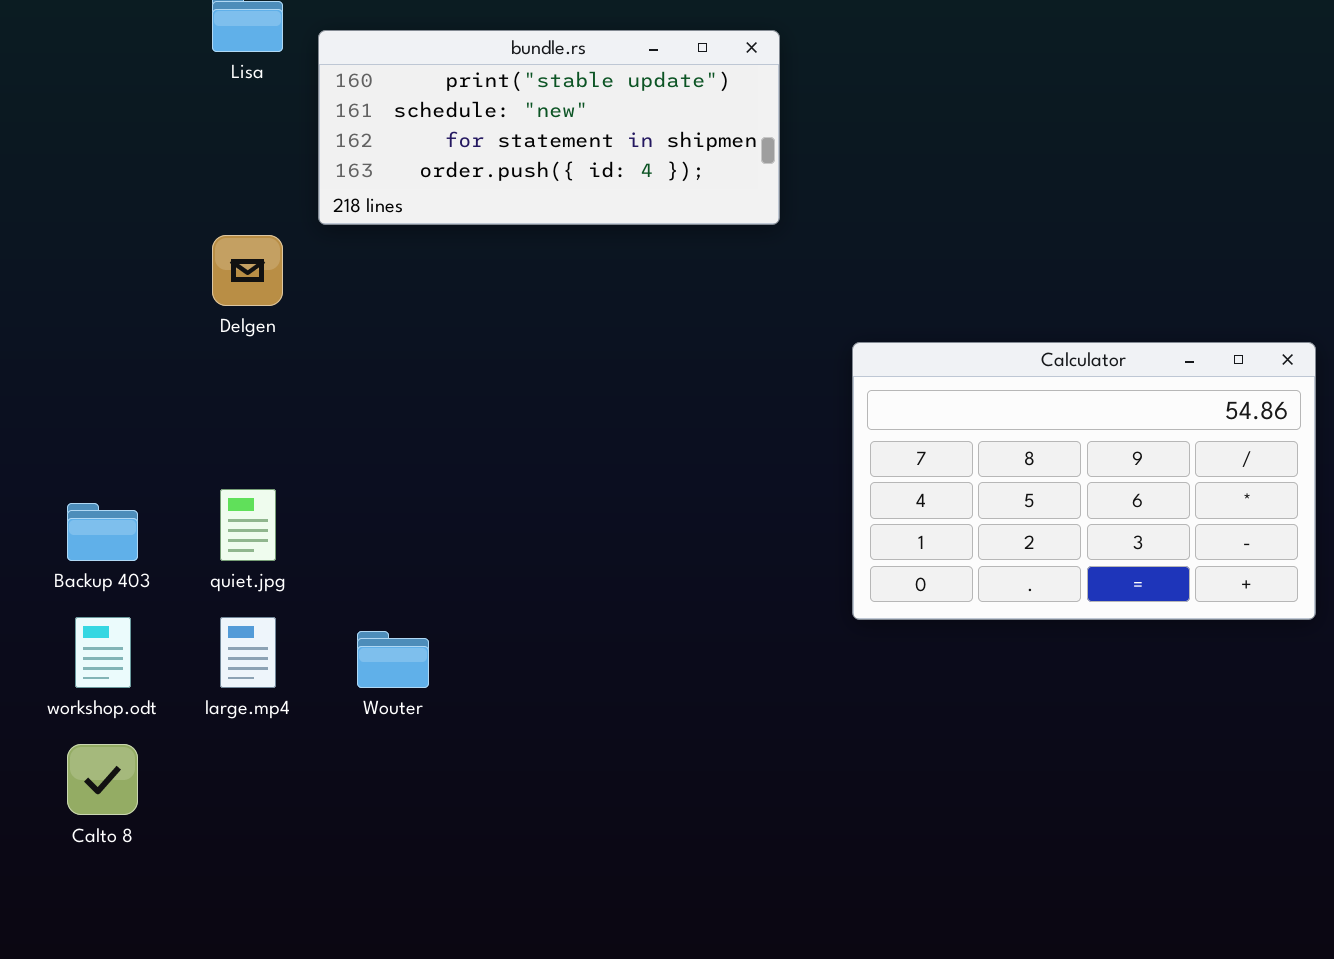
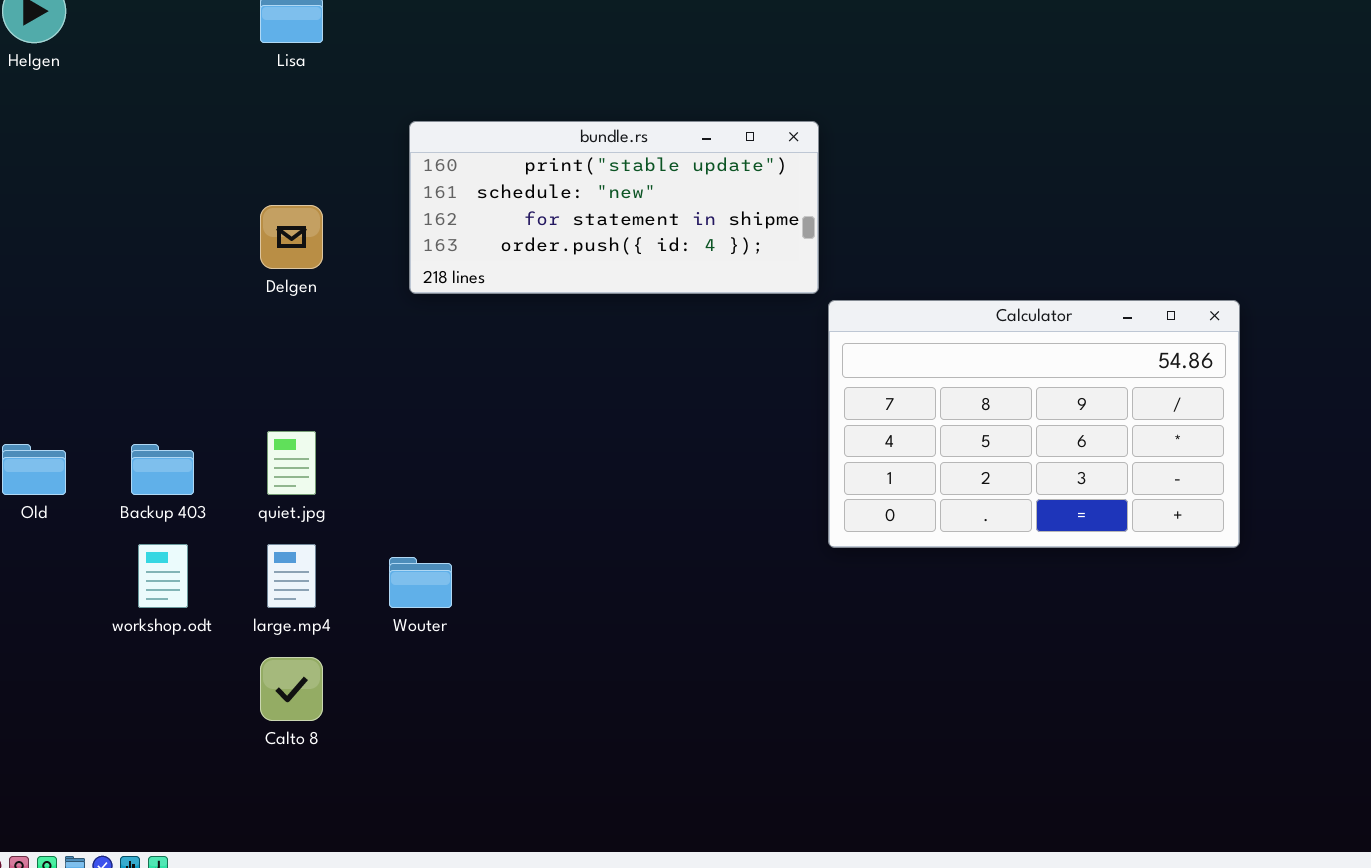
bundle.rs: [318,30,780,225] -> [409,121,819,294], moved
Calto 8: [67,744,138,815] -> [260,657,323,721], moved

